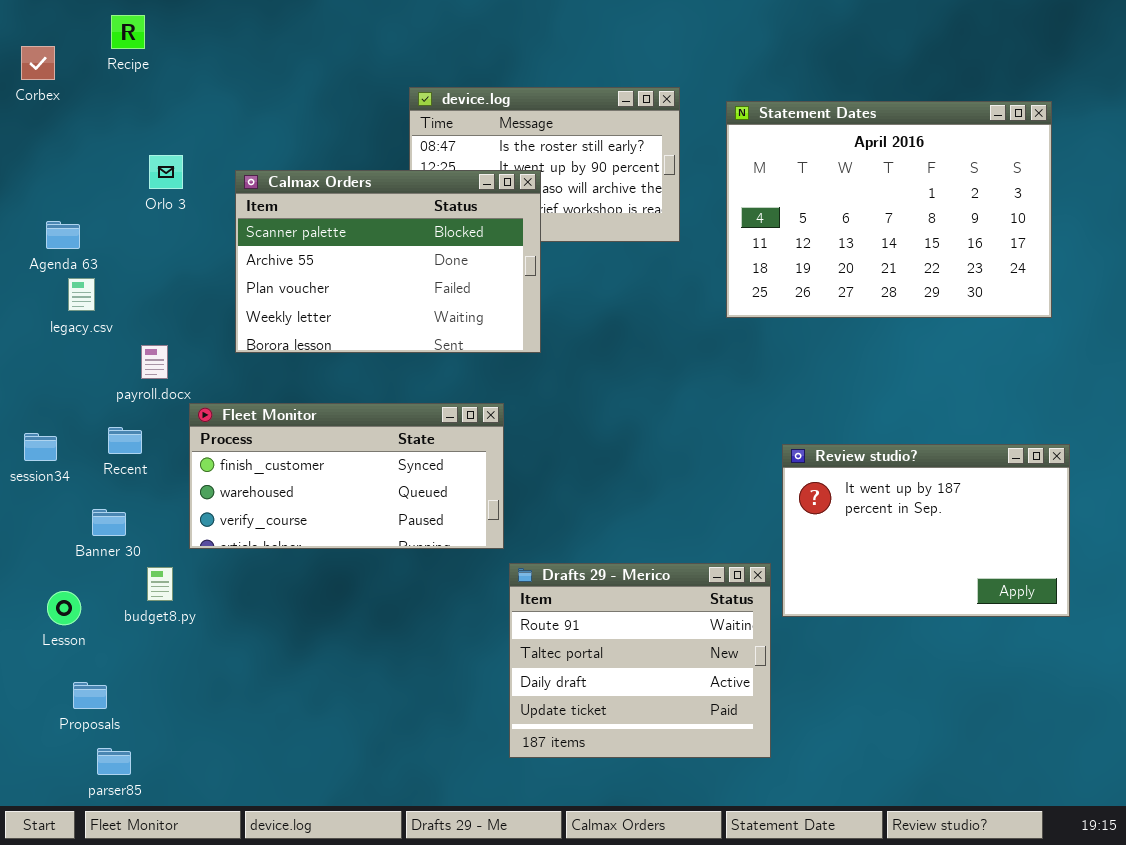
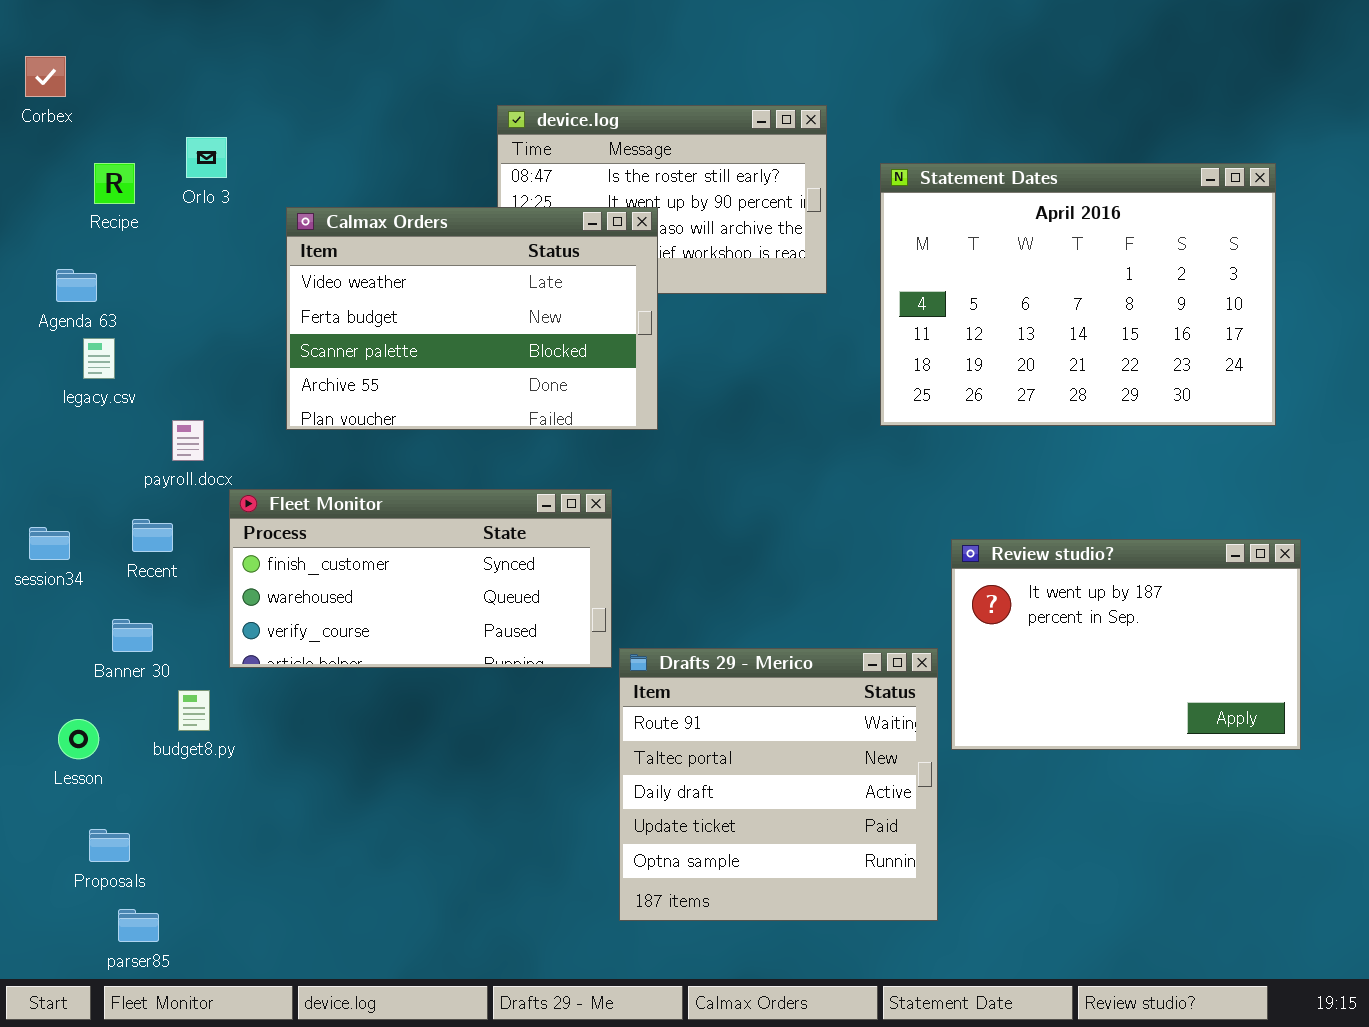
Recipe: [111,15,145,49] -> [94,163,135,204], moved
Statement Dates: [726,101,1052,318] -> [880,163,1276,426], moved
Orlo 3: [149,155,183,189] -> [186,137,227,178], moved
Calmax Orders: [235,170,541,353] -> [286,207,658,430], scrolled up 2 rows
Drafts 29 - Merico: [509,563,771,758] -> [619,648,938,921], resized

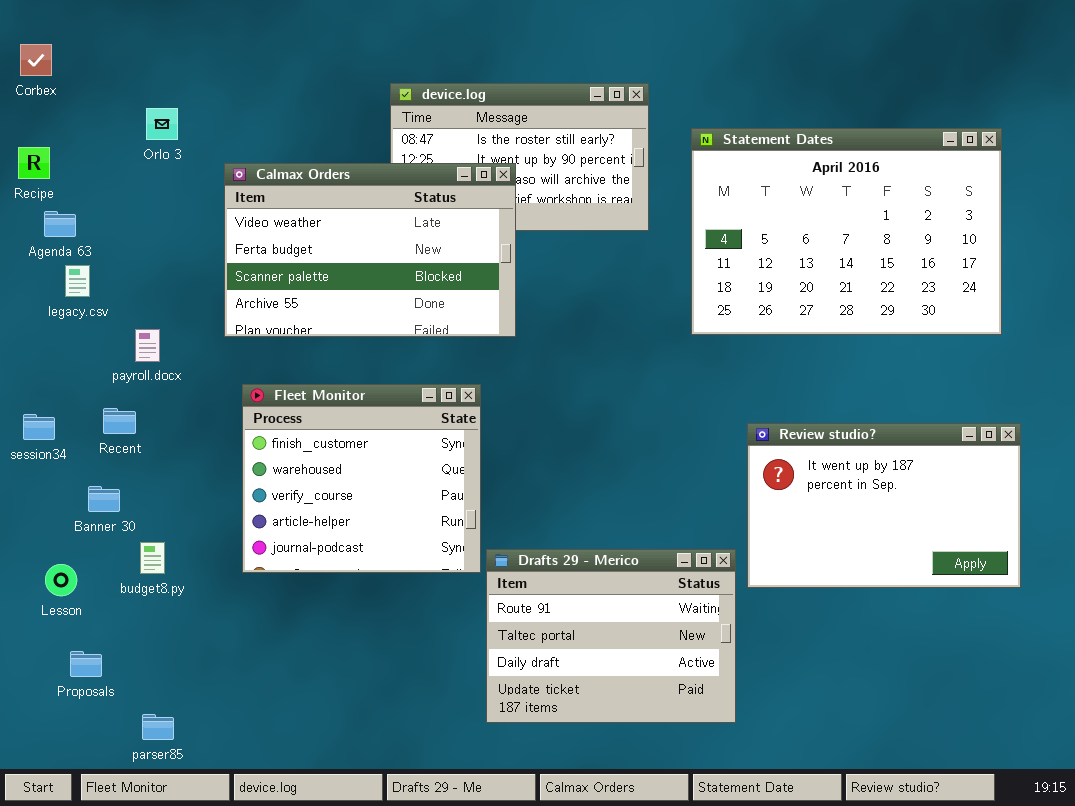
Recipe: [94,163,135,204] -> [18,147,50,179], moved
Fleet Monitor: [229,489,612,668] -> [242,384,481,573], resized
Drafts 29 - Merico: [619,648,938,921] -> [486,549,736,723], resized
parser85: [118,909,159,942] -> [142,714,174,740], moved

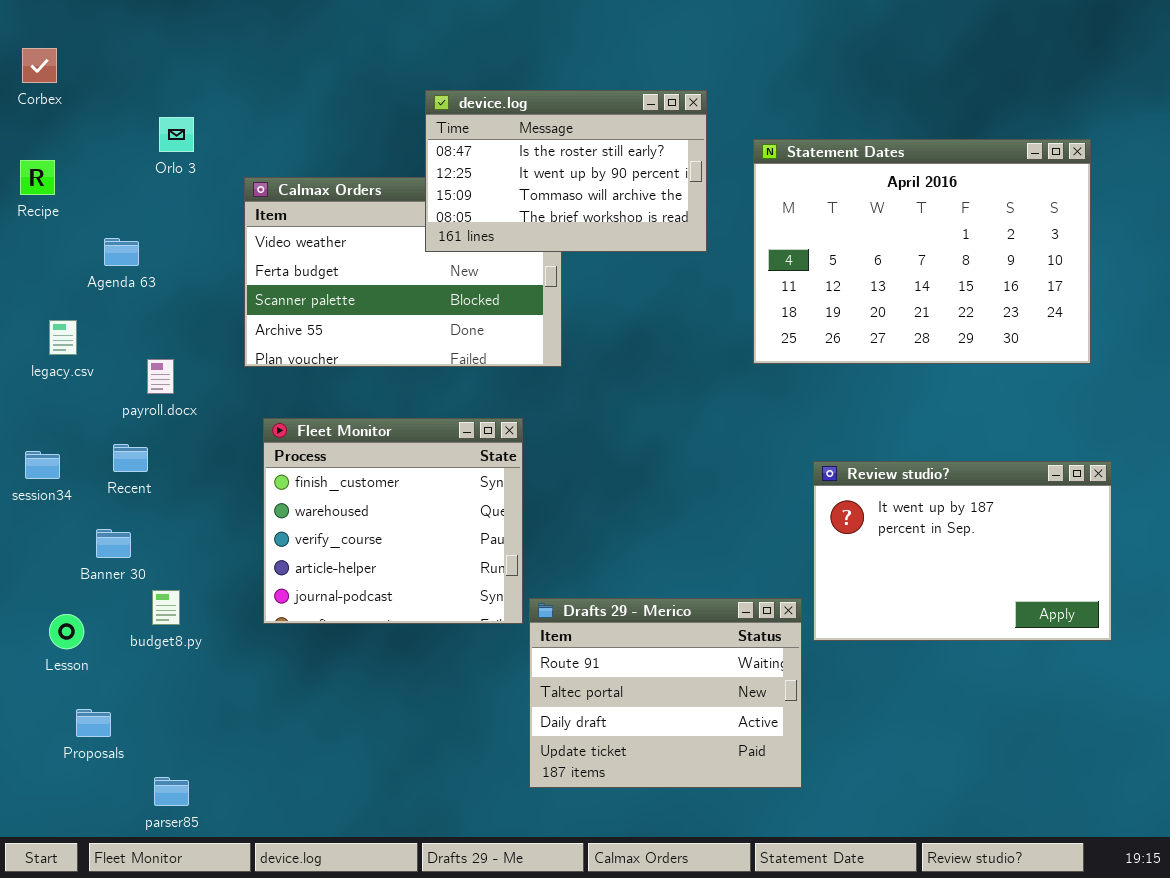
device.log: [390,83,649,231] -> [425,90,707,252], raised
Agenda 63: [44,211,76,237] -> [104,238,139,266], moved
legacy.csv: [65,265,90,297] -> [49,320,77,355], moved

